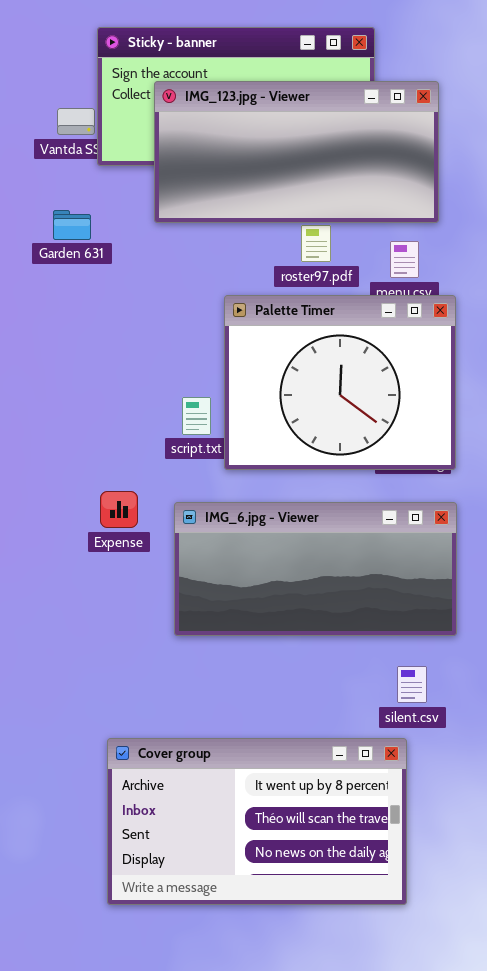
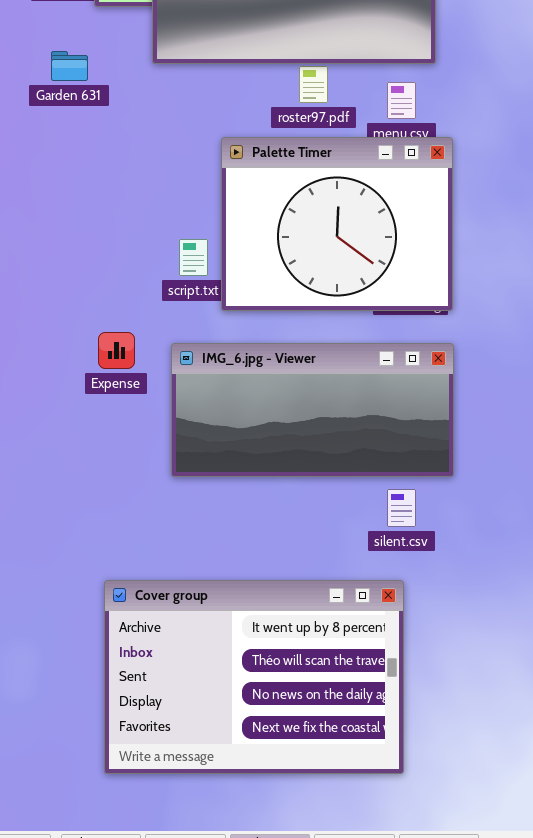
silent.csv: [397,666,427,703] -> [387,489,416,527], moved
Cover group: [107,738,407,905] -> [104,580,404,774], resized

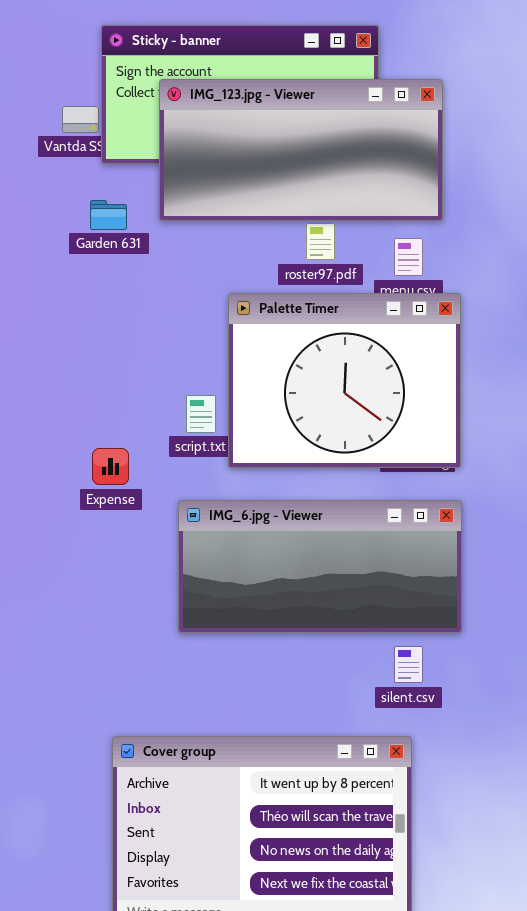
Garden 631: [51,51,88,81] -> [90,200,127,230], moved
Expense: [98,332,135,369] -> [92,448,129,485], moved

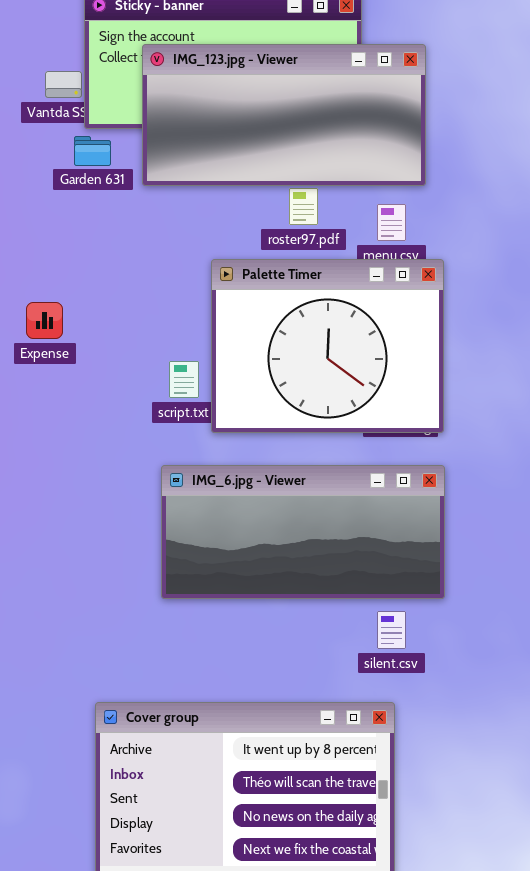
Garden 631: [90,200,127,230] -> [74,136,111,166], moved
Expense: [92,448,129,485] -> [26,302,63,339], moved

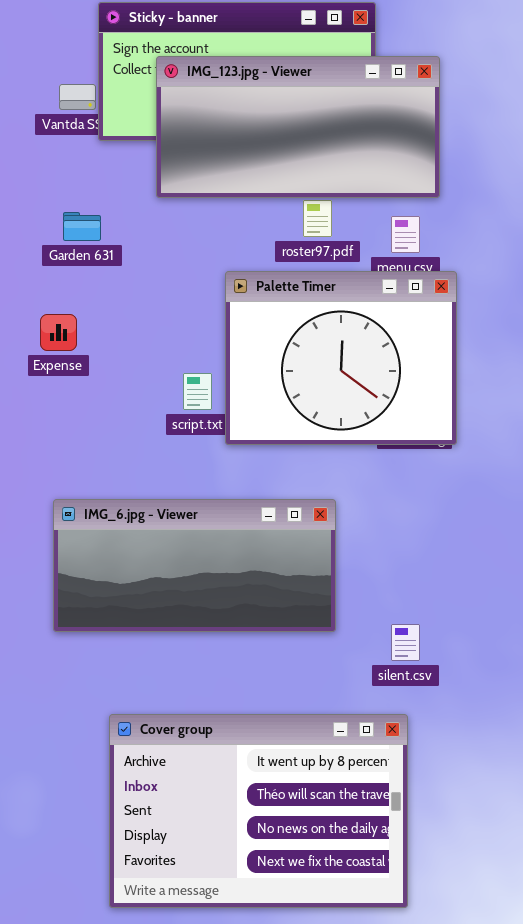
Garden 631: [74,136,111,166] -> [63,212,101,241], moved
IMG_6.jpg - Viewer: [161,465,445,599] -> [53,499,336,632], moved

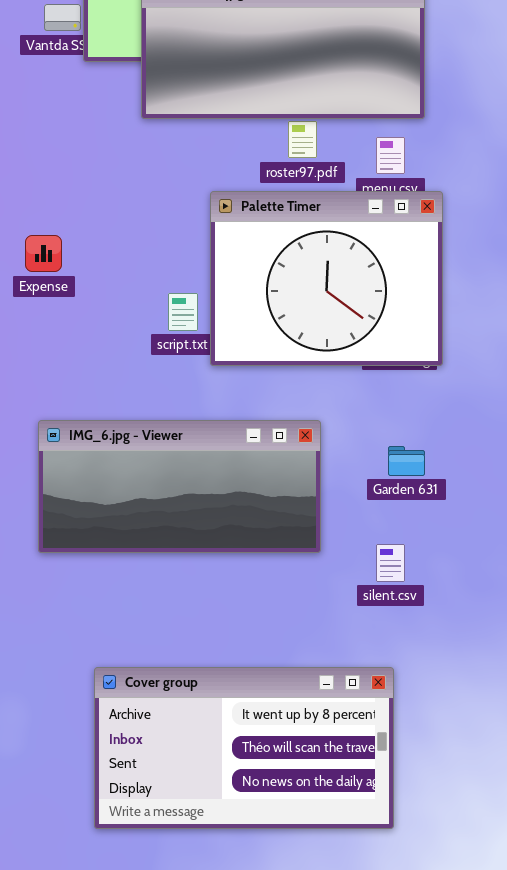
Garden 631: [63,212,101,241] -> [388,446,425,476], moved
Cover group: [109,714,408,908] -> [94,667,394,829], resized

